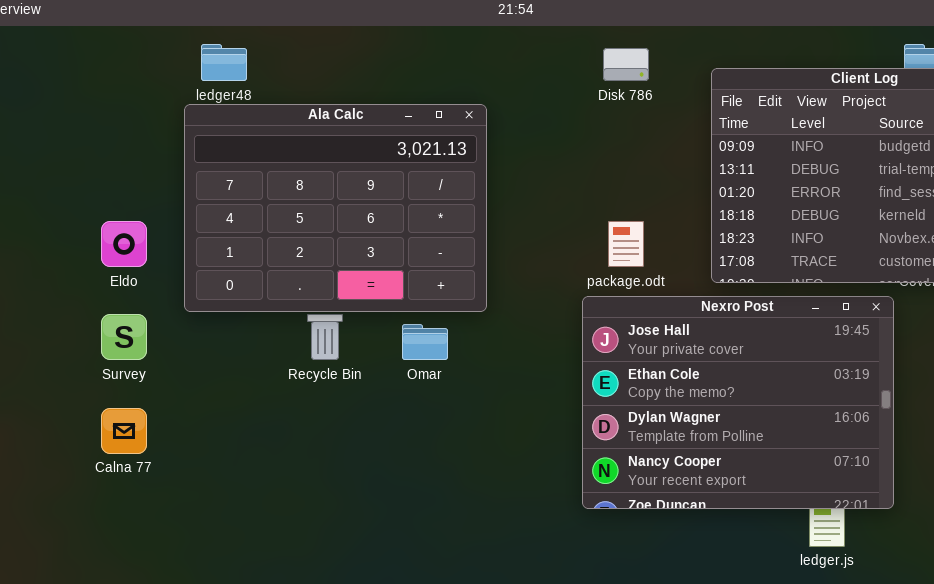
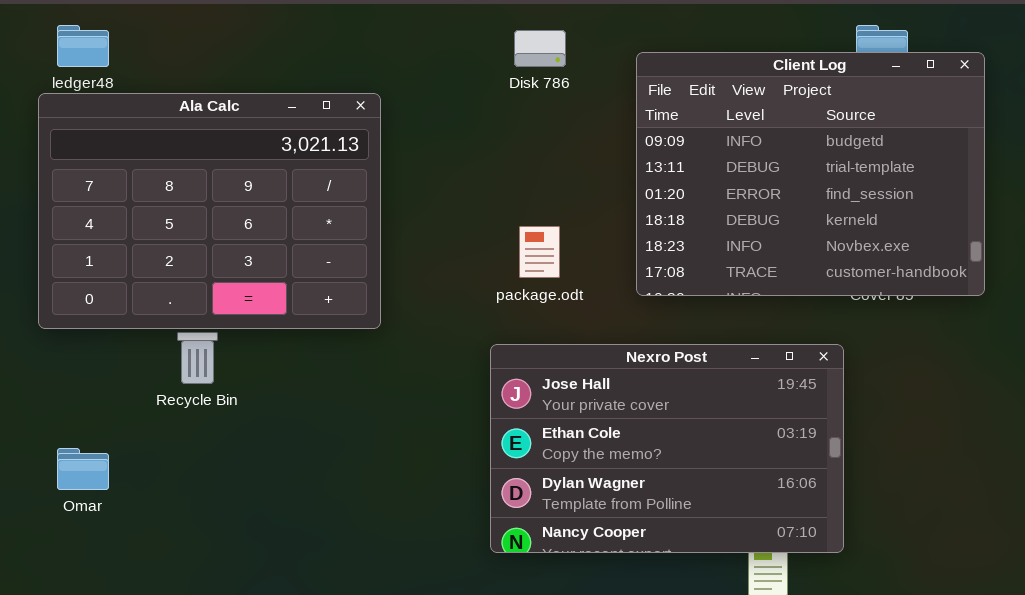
Nexro Post: [582,296,894,509] -> [490,344,844,553], resized
Omar: [402,324,448,360] -> [57,448,109,490], moved

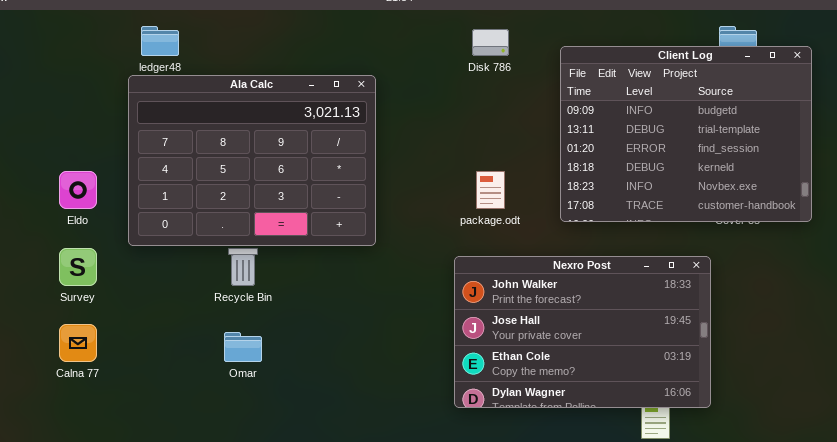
Nexro Post: [490,344,844,553] -> [454,256,711,408], scrolled up 1 row
Omar: [57,448,109,490] -> [224,332,262,362], moved

